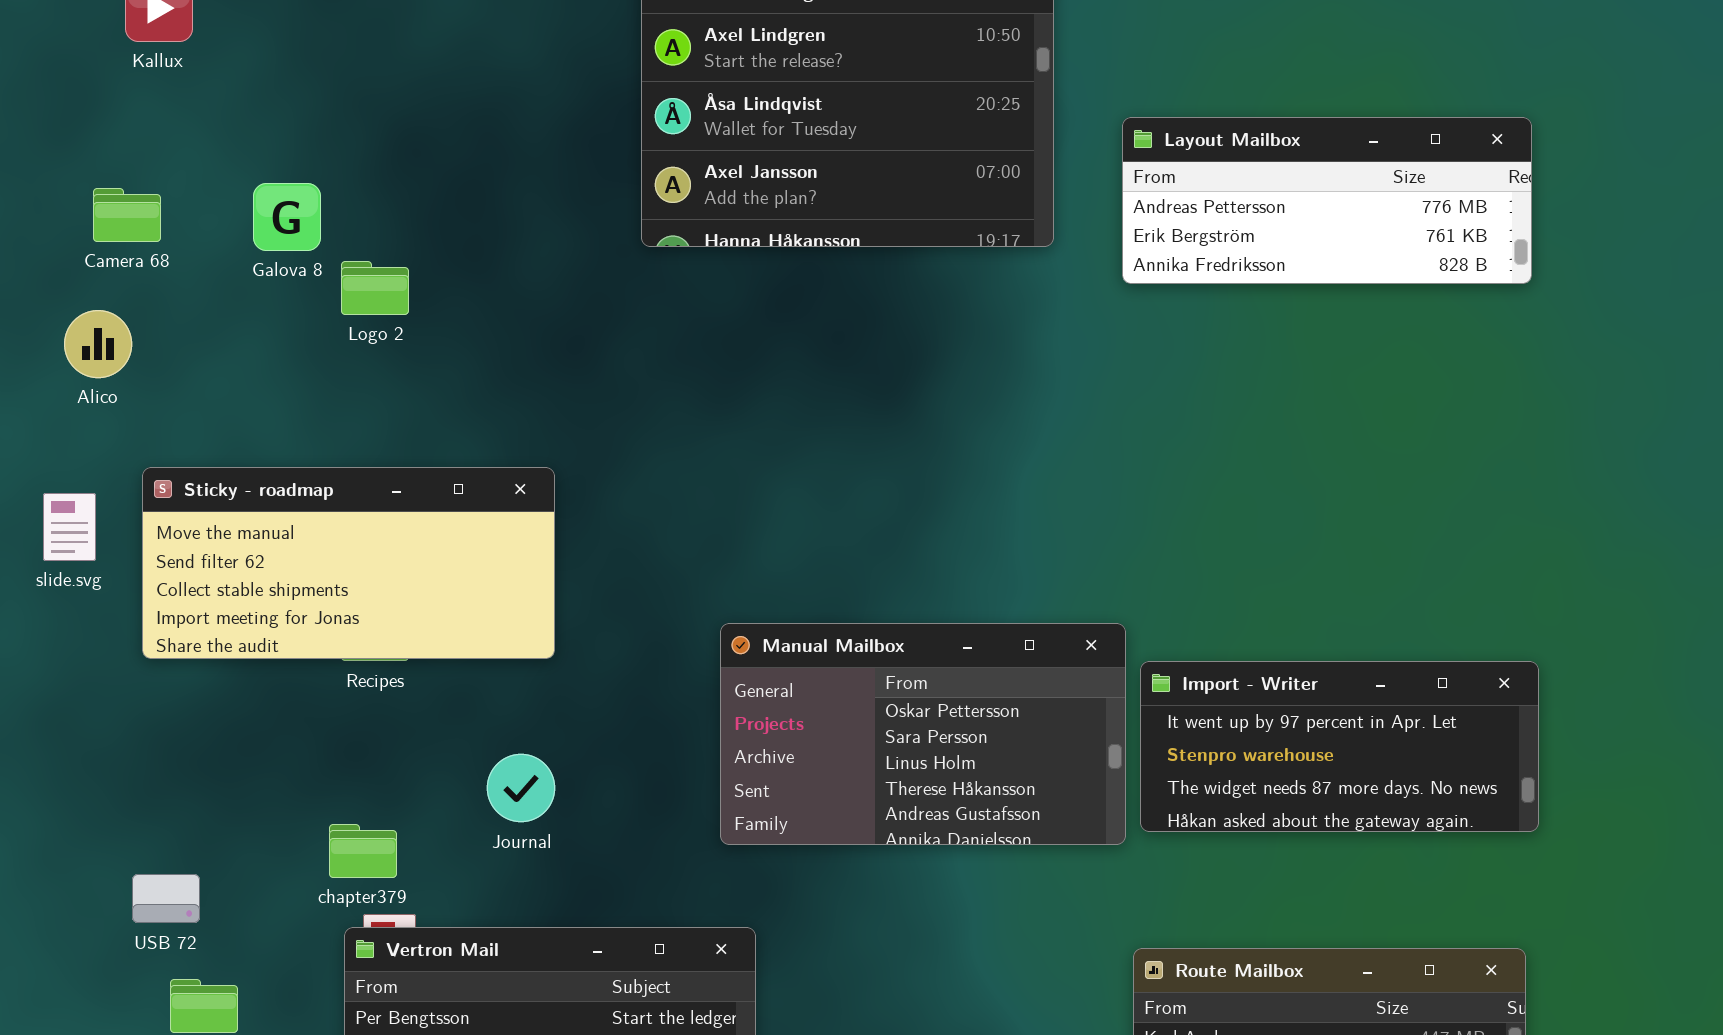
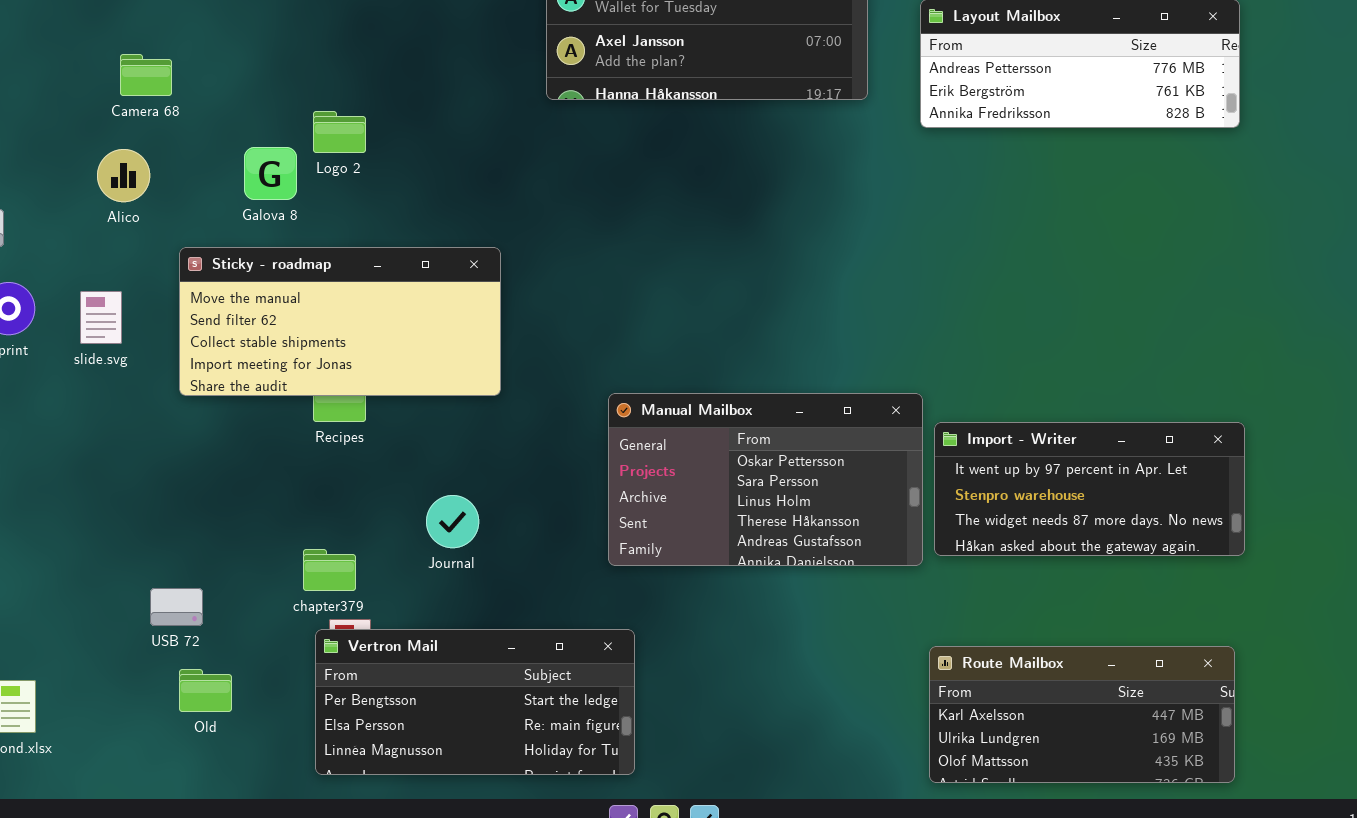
Galova 8: [253,183,321,251] -> [244,147,297,200], moved
Sticky - roadmap: [142,467,555,659] -> [179,247,501,396], moved

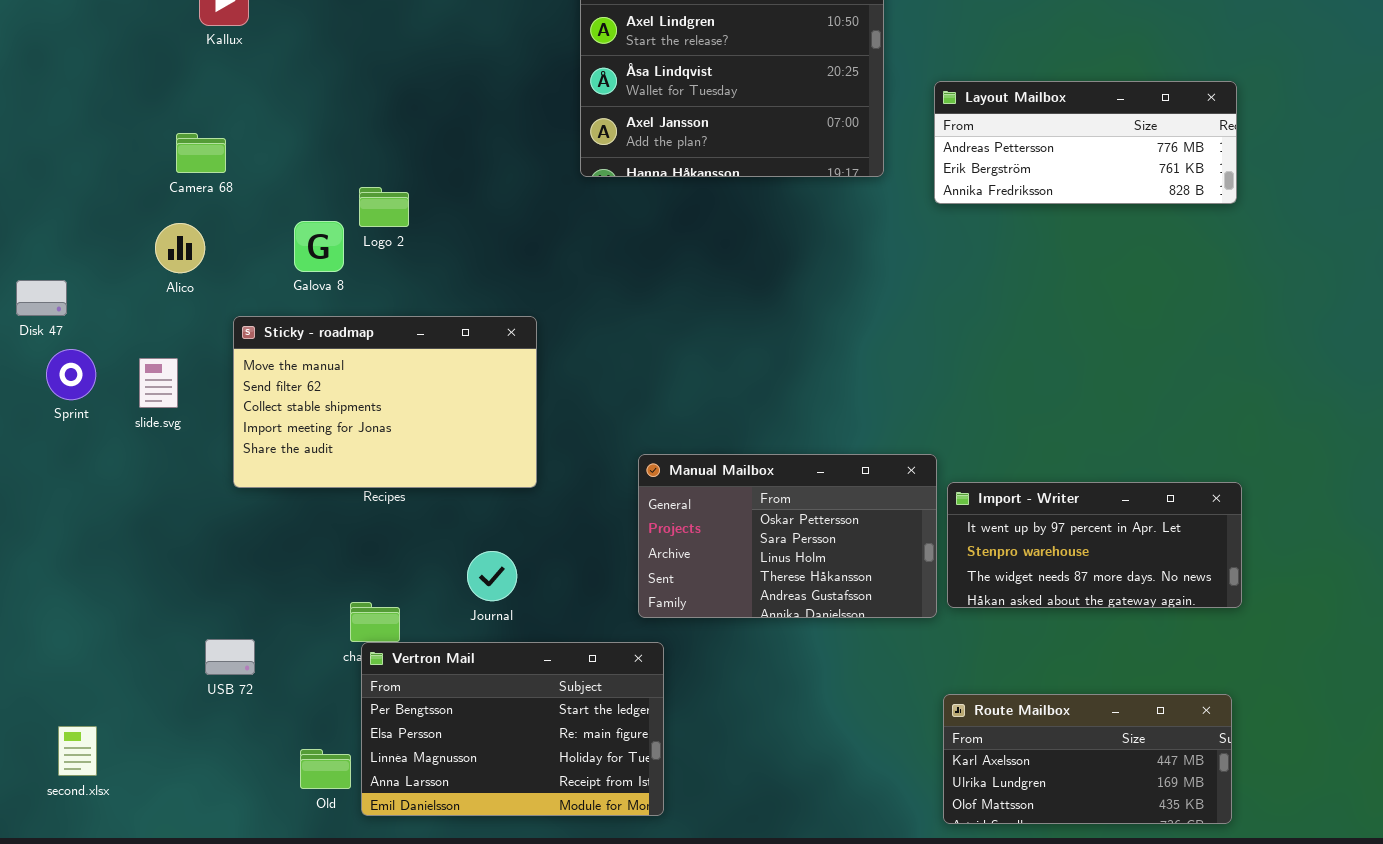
Sticky - roadmap: [179,247,501,396] -> [233,316,537,488], resized
Vertron Mail: [315,629,635,775] -> [361,642,664,816], resized
Old: [179,669,232,712] -> [300,749,351,789], moved

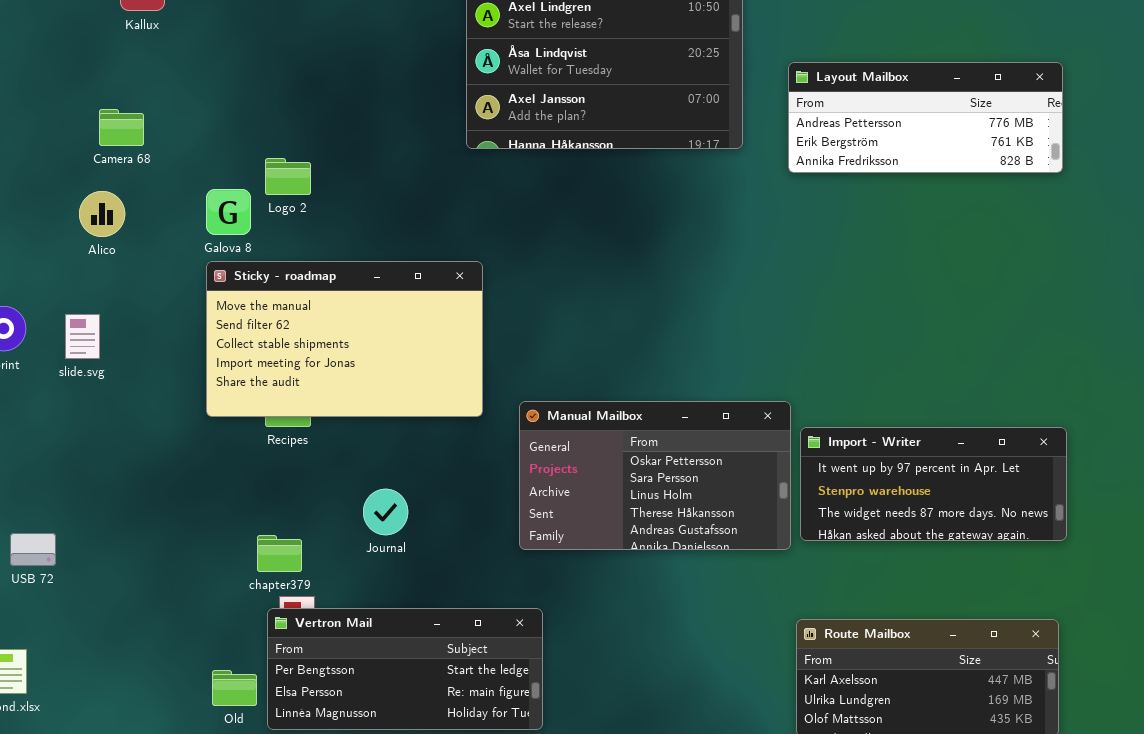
Sticky - roadmap: [233,316,537,488] -> [206,261,483,417], moved
USB 72: [205,639,255,675] -> [10,533,56,566], moved
Vertron Mail: [361,642,664,816] -> [267,608,543,730], resized

